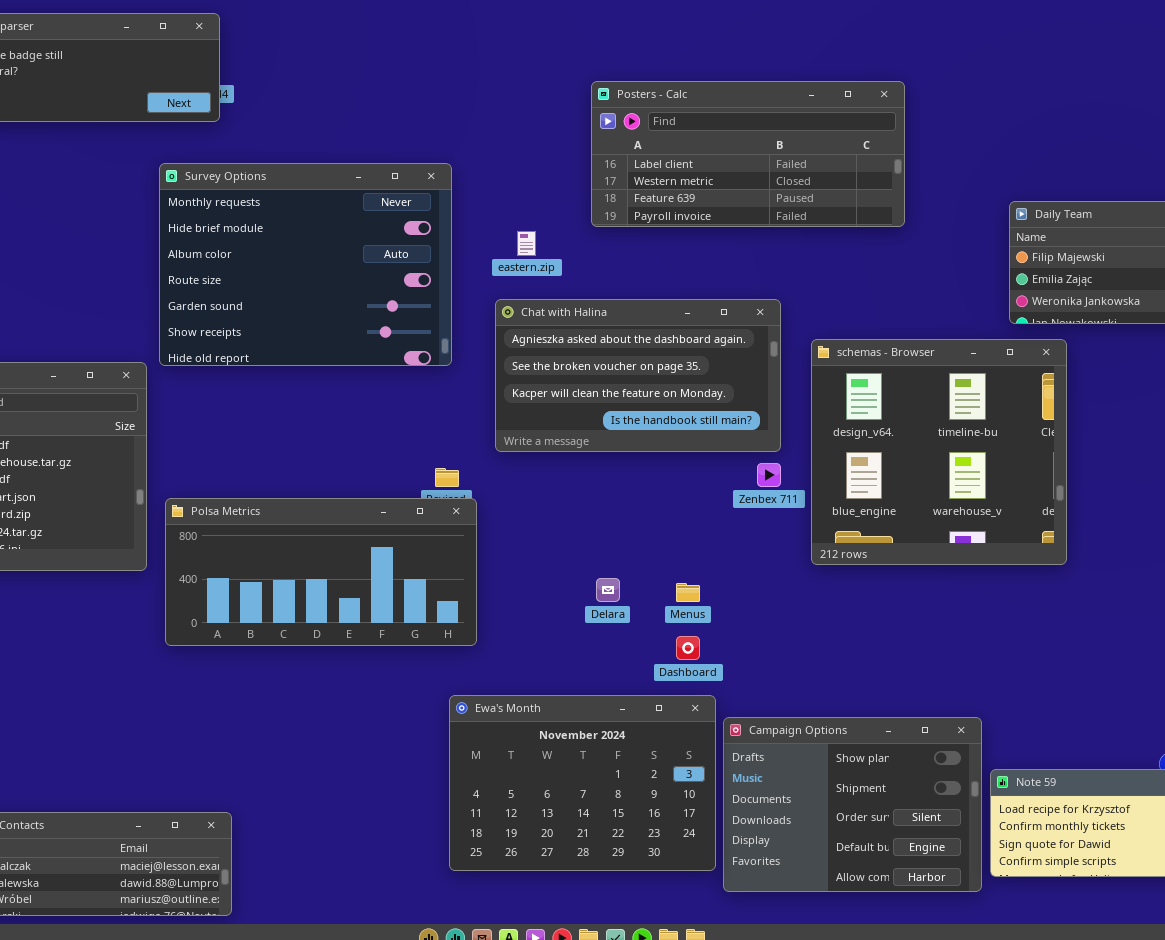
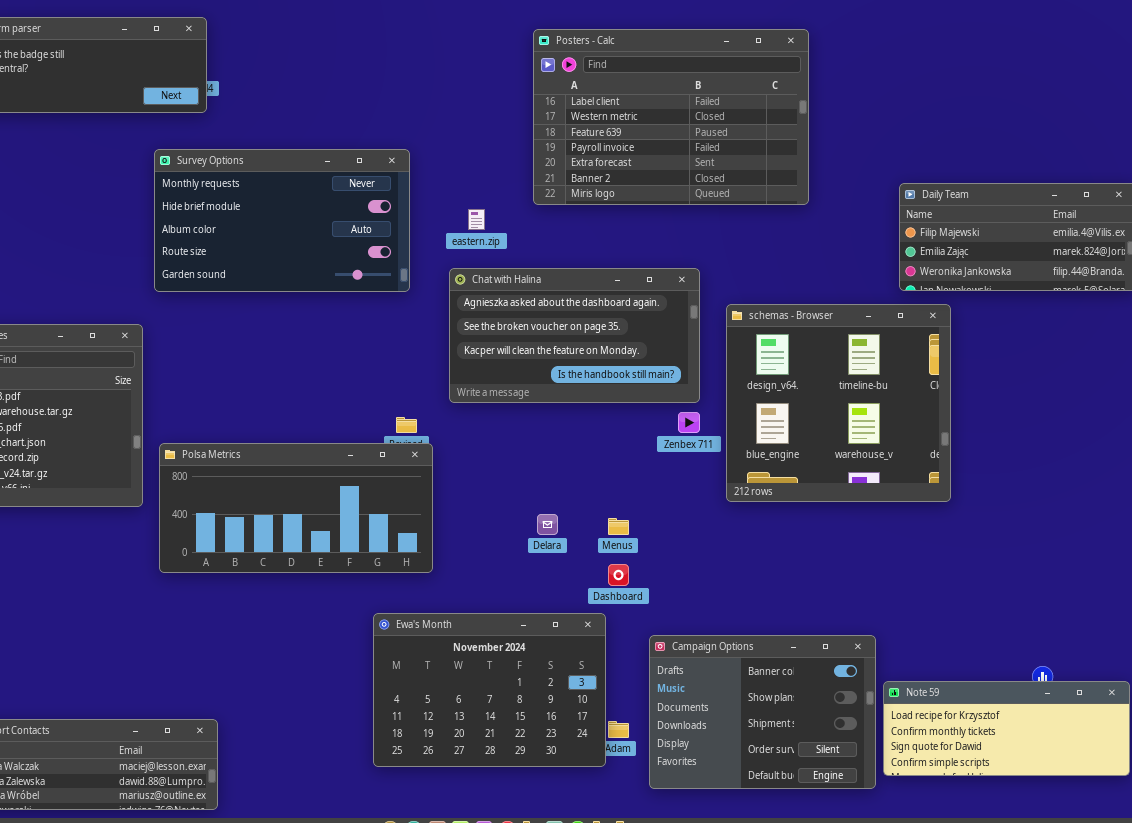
Posters - Calc: [591,81,905,227] -> [533,29,809,205], resized
Survey Options: [159,163,452,366] -> [154,149,410,292], resized
Ewa's Month: [449,695,716,871] -> [373,613,606,767], moved
Campaign Options: [723,717,982,892] -> [649,635,876,789], scrolled up 1 row

